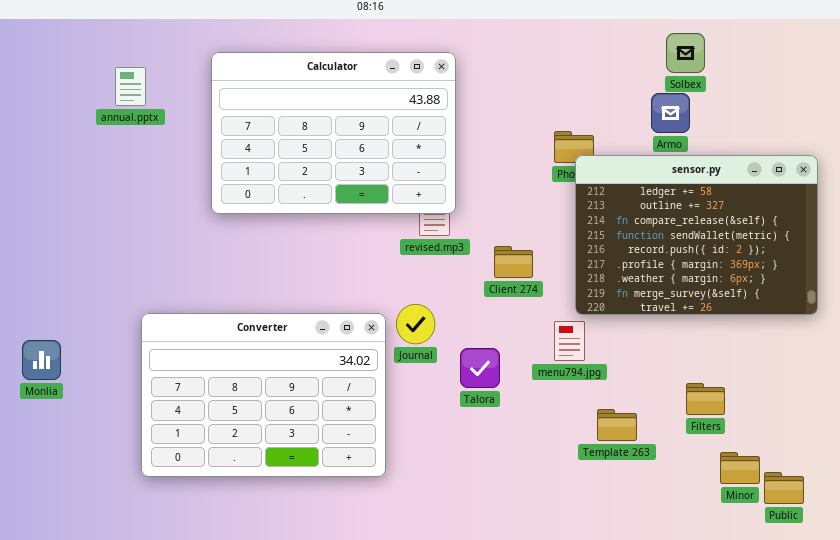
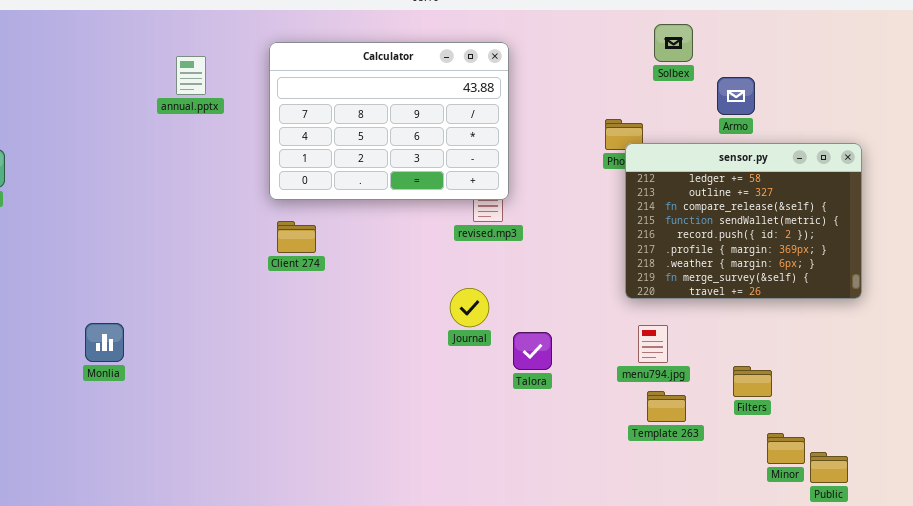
Solbex: [666,33,705,73] -> [654,24,693,62], moved
Armo: [651,93,690,133] -> [717,77,755,115], moved
Client 274: [494,246,533,278] -> [277,221,316,253], moved
Converter: [141,313,386,477] -> none, closed
menu794.jpg: [554,321,585,361] -> [638,325,668,363], moved

